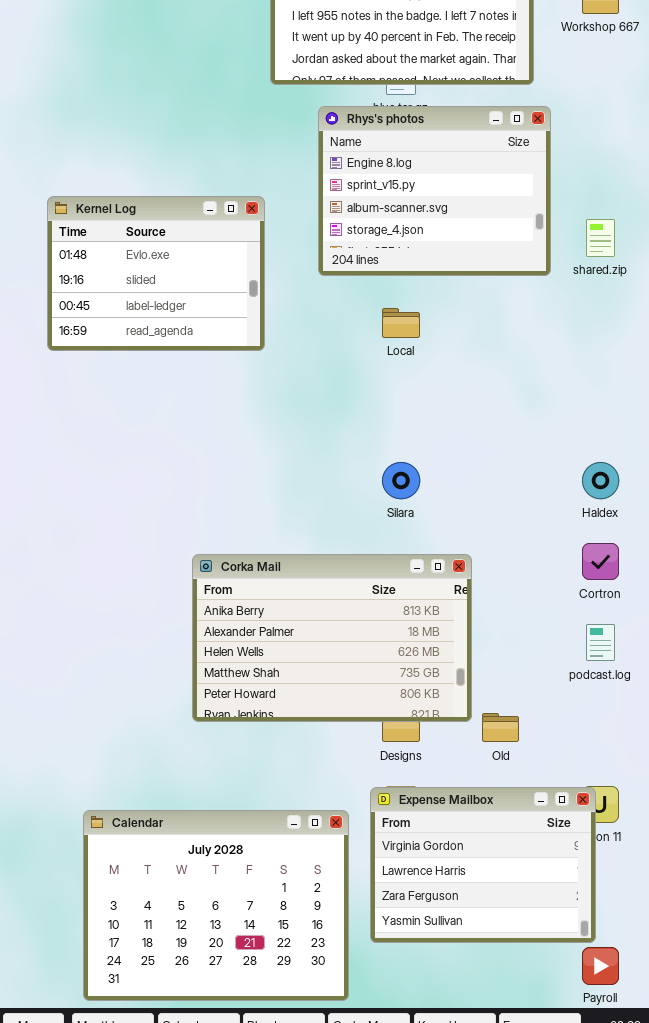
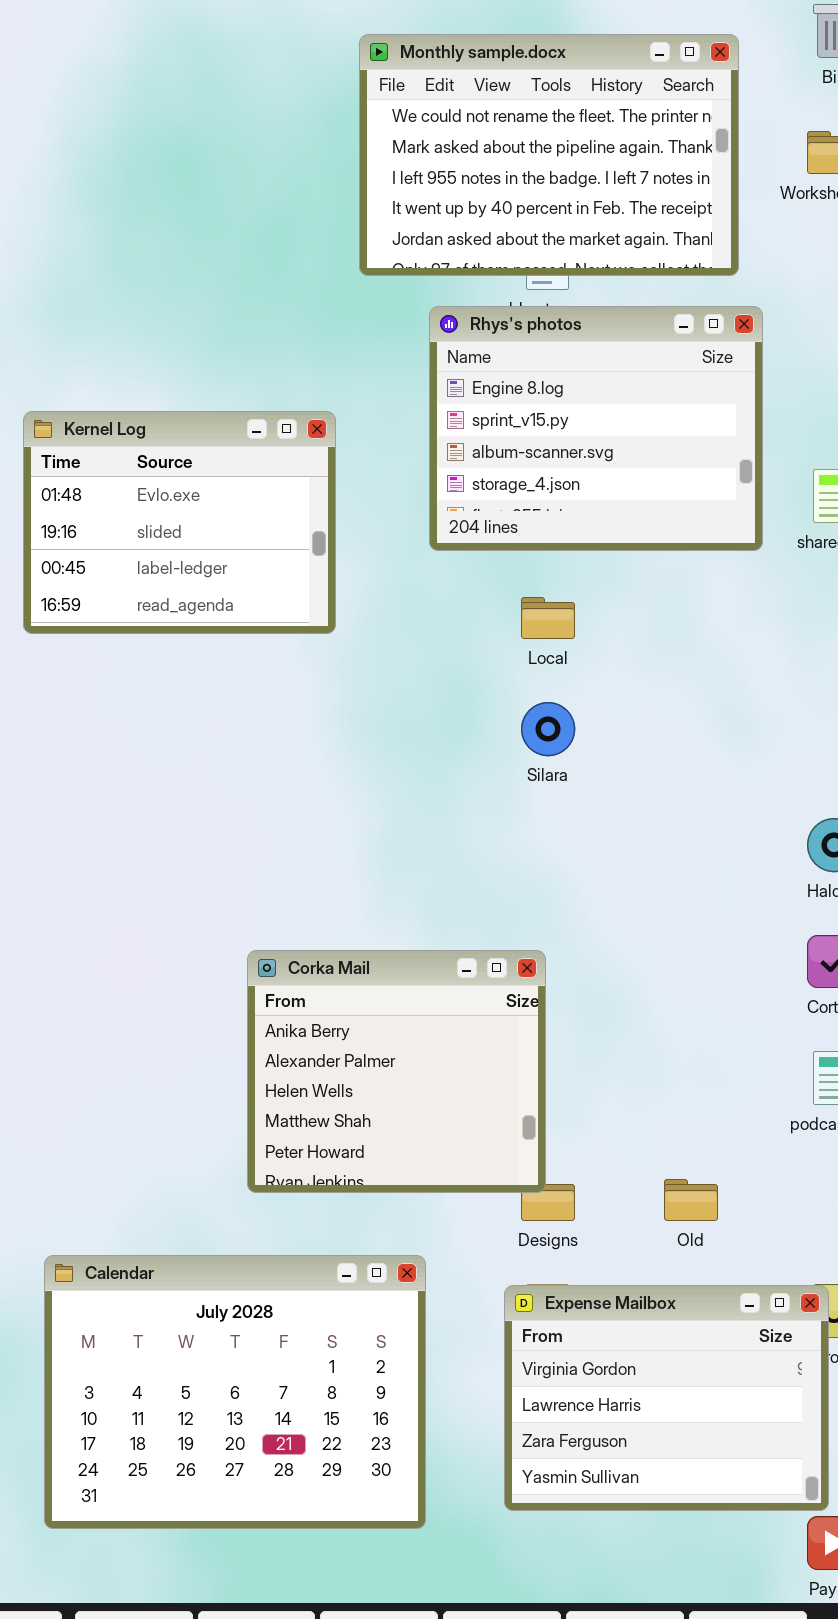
Kernel Log: [47,196,265,351] -> [23,411,336,634], moved
Silara: [382,462,420,499] -> [521,702,575,756], moved
Corka Mail: [192,554,472,722] -> [247,950,546,1193], resized
Calendar: [83,810,349,1001] -> [44,1255,426,1529], moved

